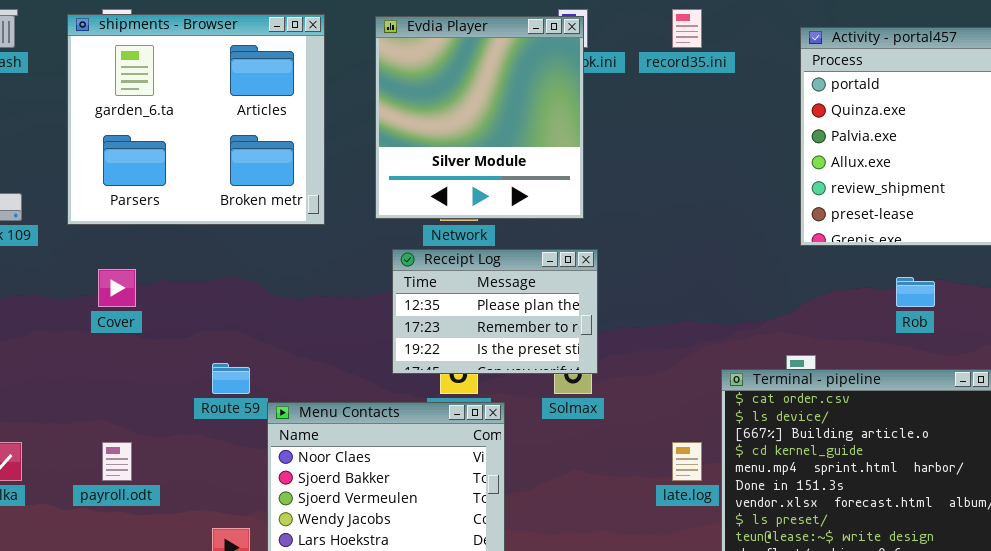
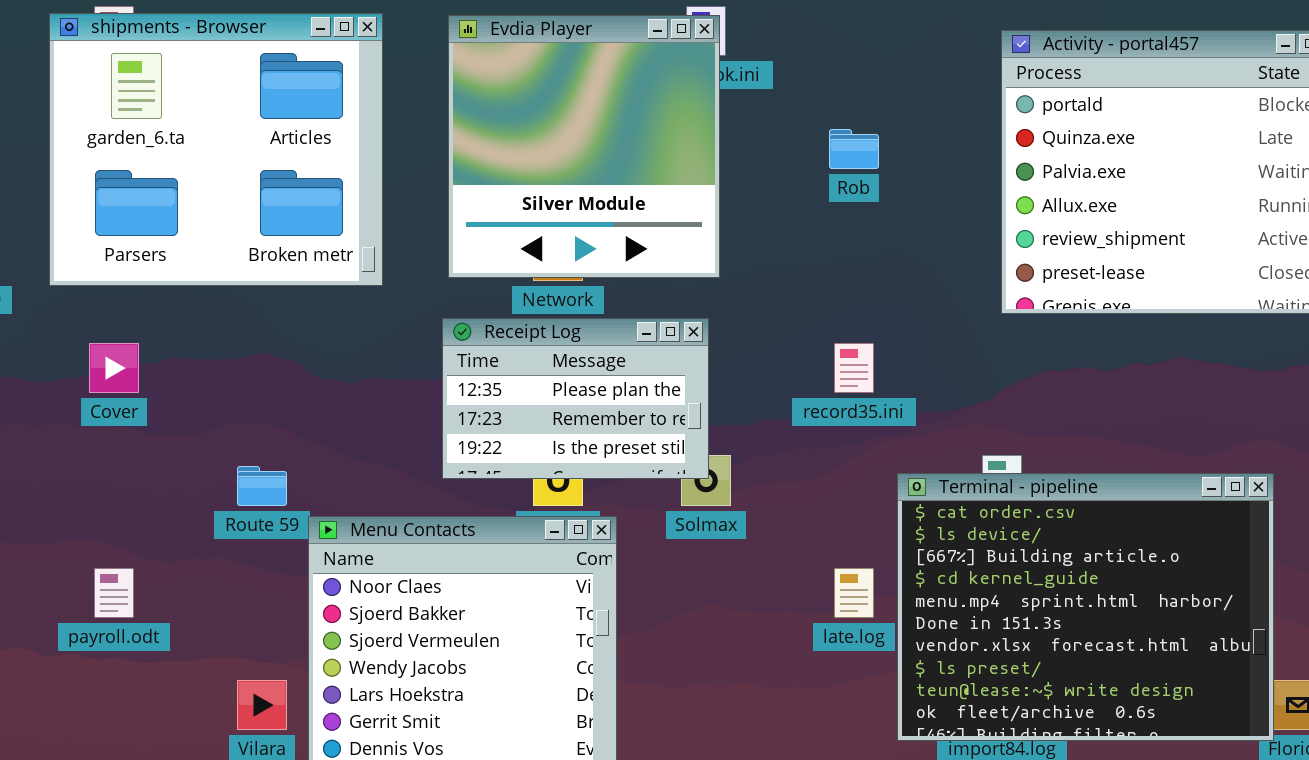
record35.ini: [672,9,702,48] -> [834,343,874,393], moved
Receipt Log: [392,249,598,374] -> [442,318,709,479], moved
Rob: [896,277,935,307] -> [829,129,879,169], moved

